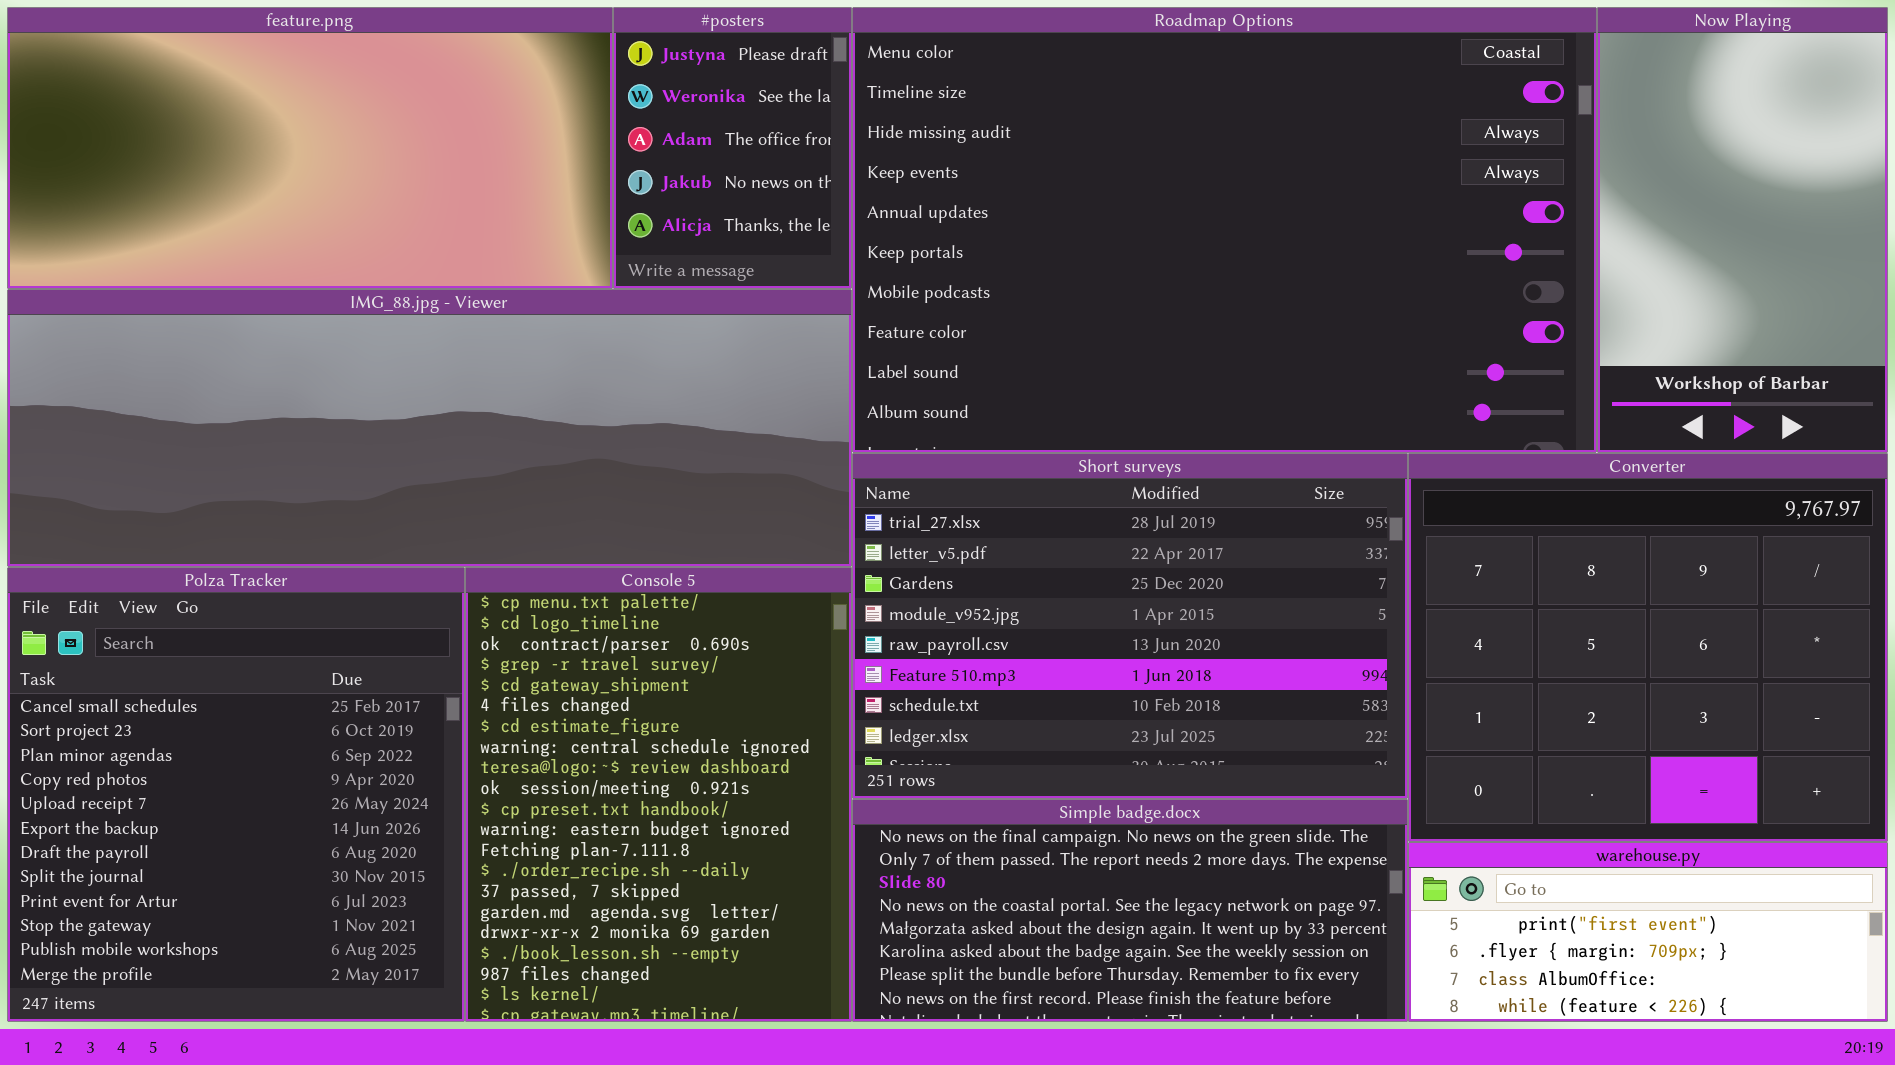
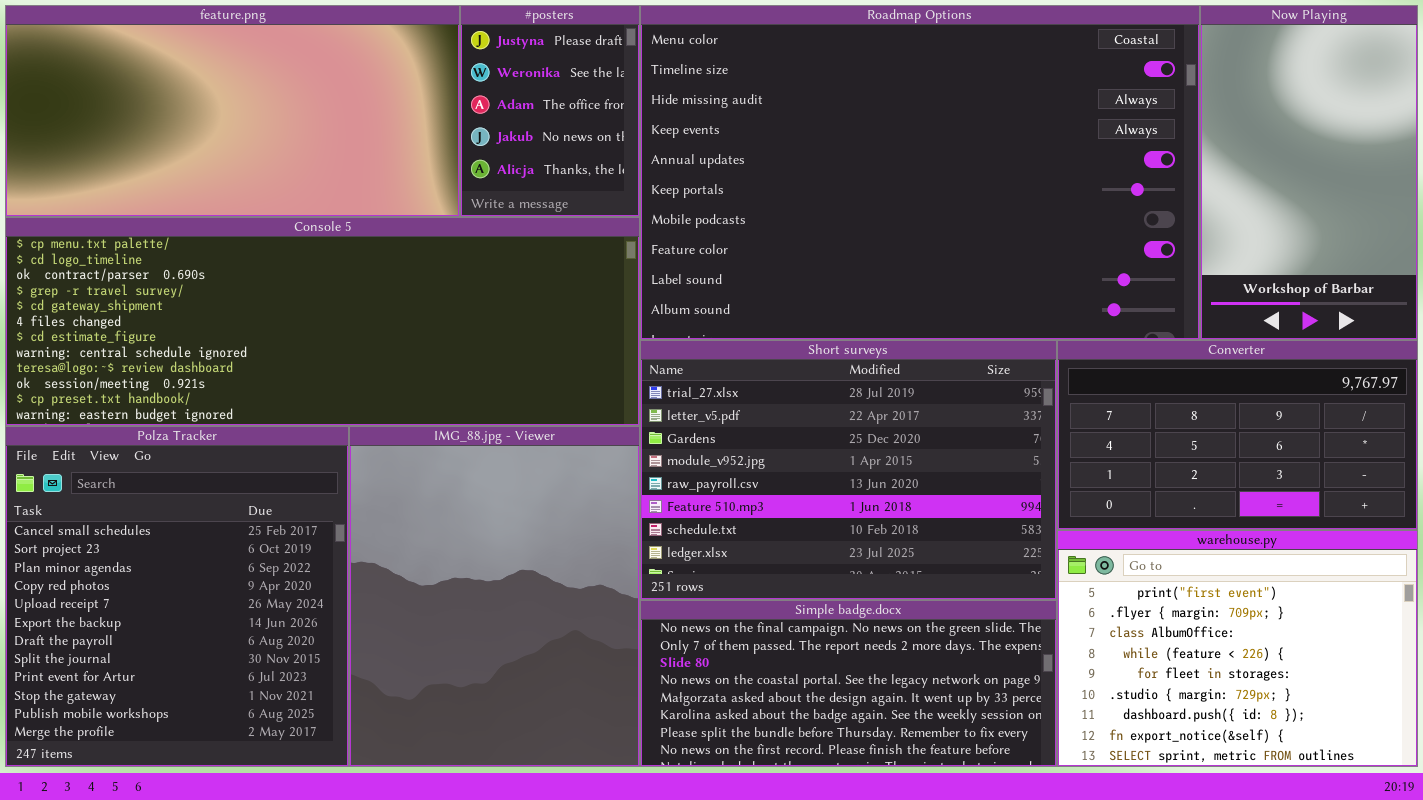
IMG_88.jpg - Viewer: [7,289,852,567] -> [349,426,640,767], moved, resized
Converter: [1408,453,1888,842] -> [1057,340,1418,530], resized
Console 5: [465,567,852,1022] -> [5,217,640,426], moved, resized
warehouse.py: [1408,842,1888,1022] -> [1057,530,1418,767], resized

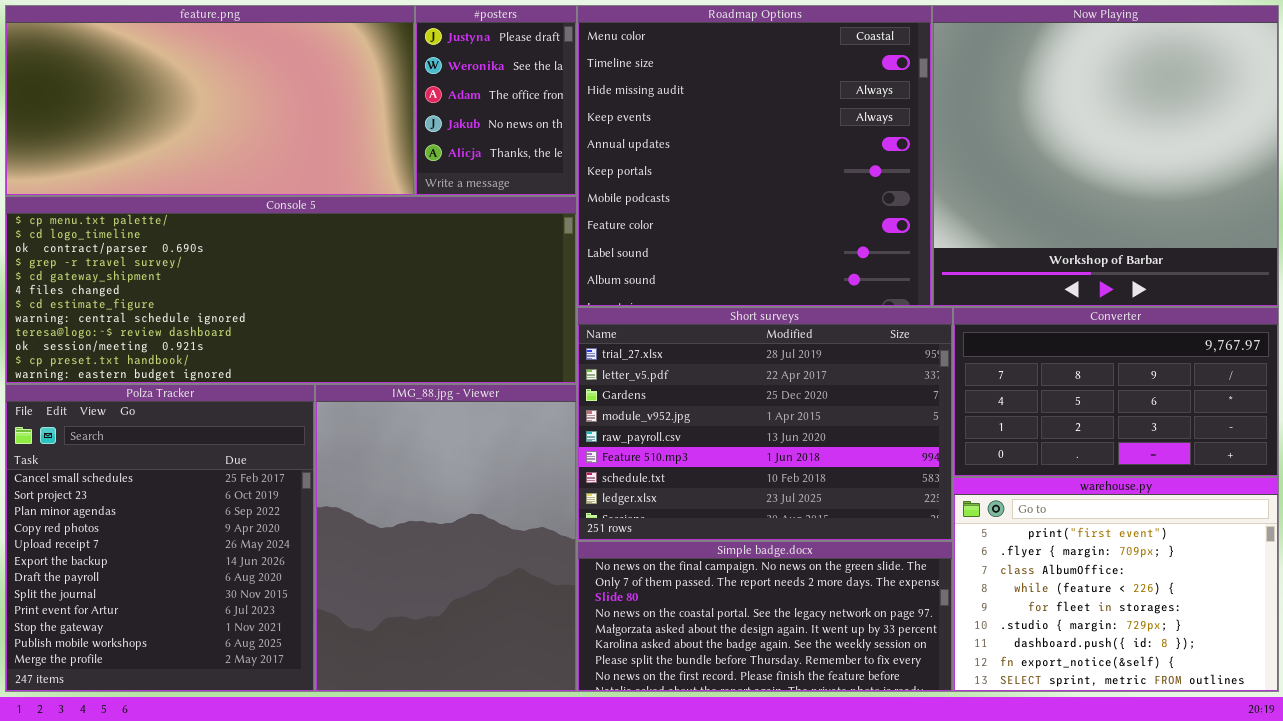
Roadmap Options: [640,5,1200,340] -> [577,5,932,307], resized
Now Playing: [1200,5,1418,340] -> [932,5,1279,307], resized

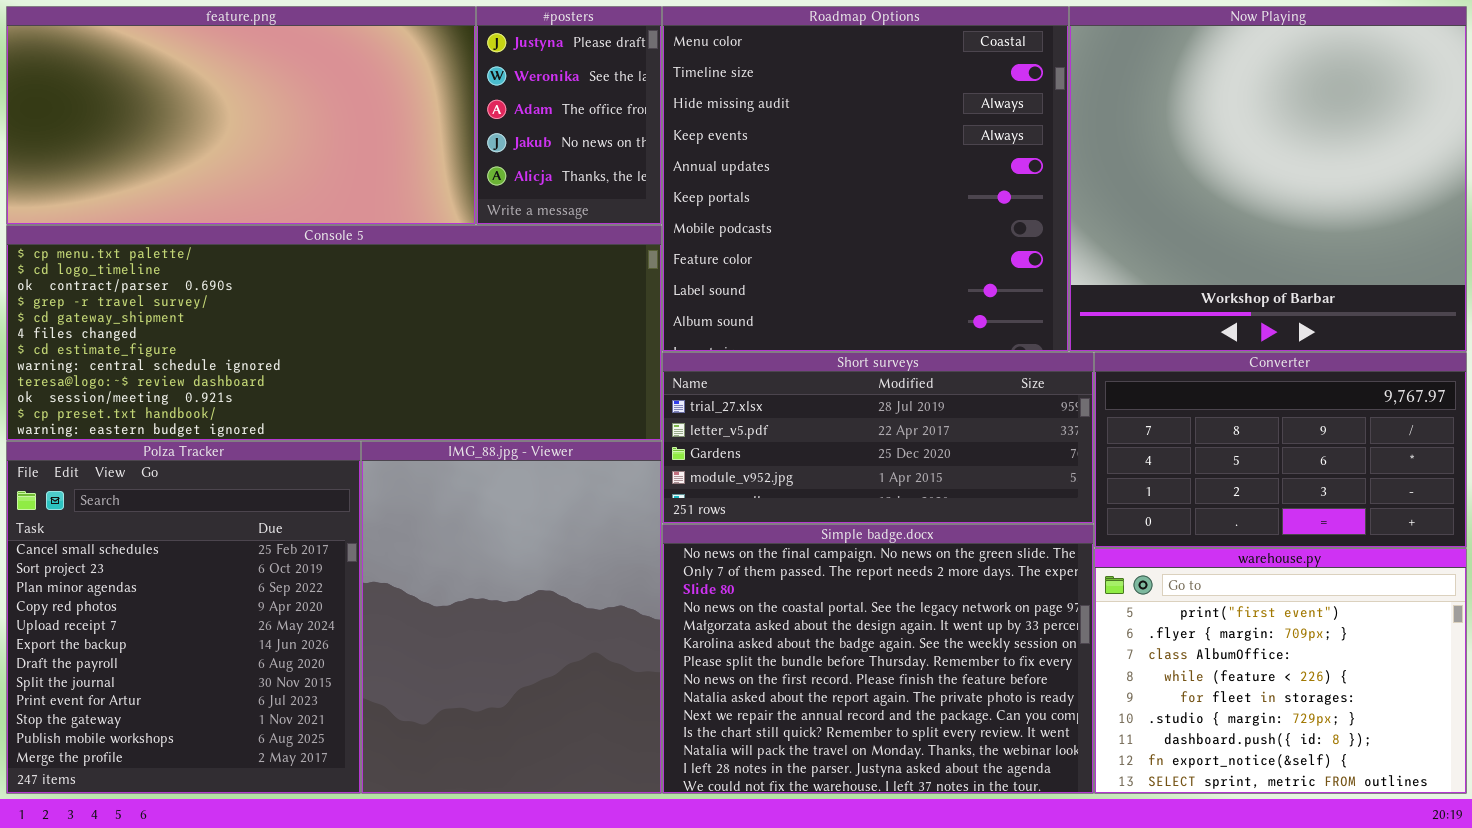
Short surveys: [577,307,953,541] -> [662,352,1094,524], resized
Simple badge.docx: [577,541,953,692] -> [662,524,1094,794], resized

